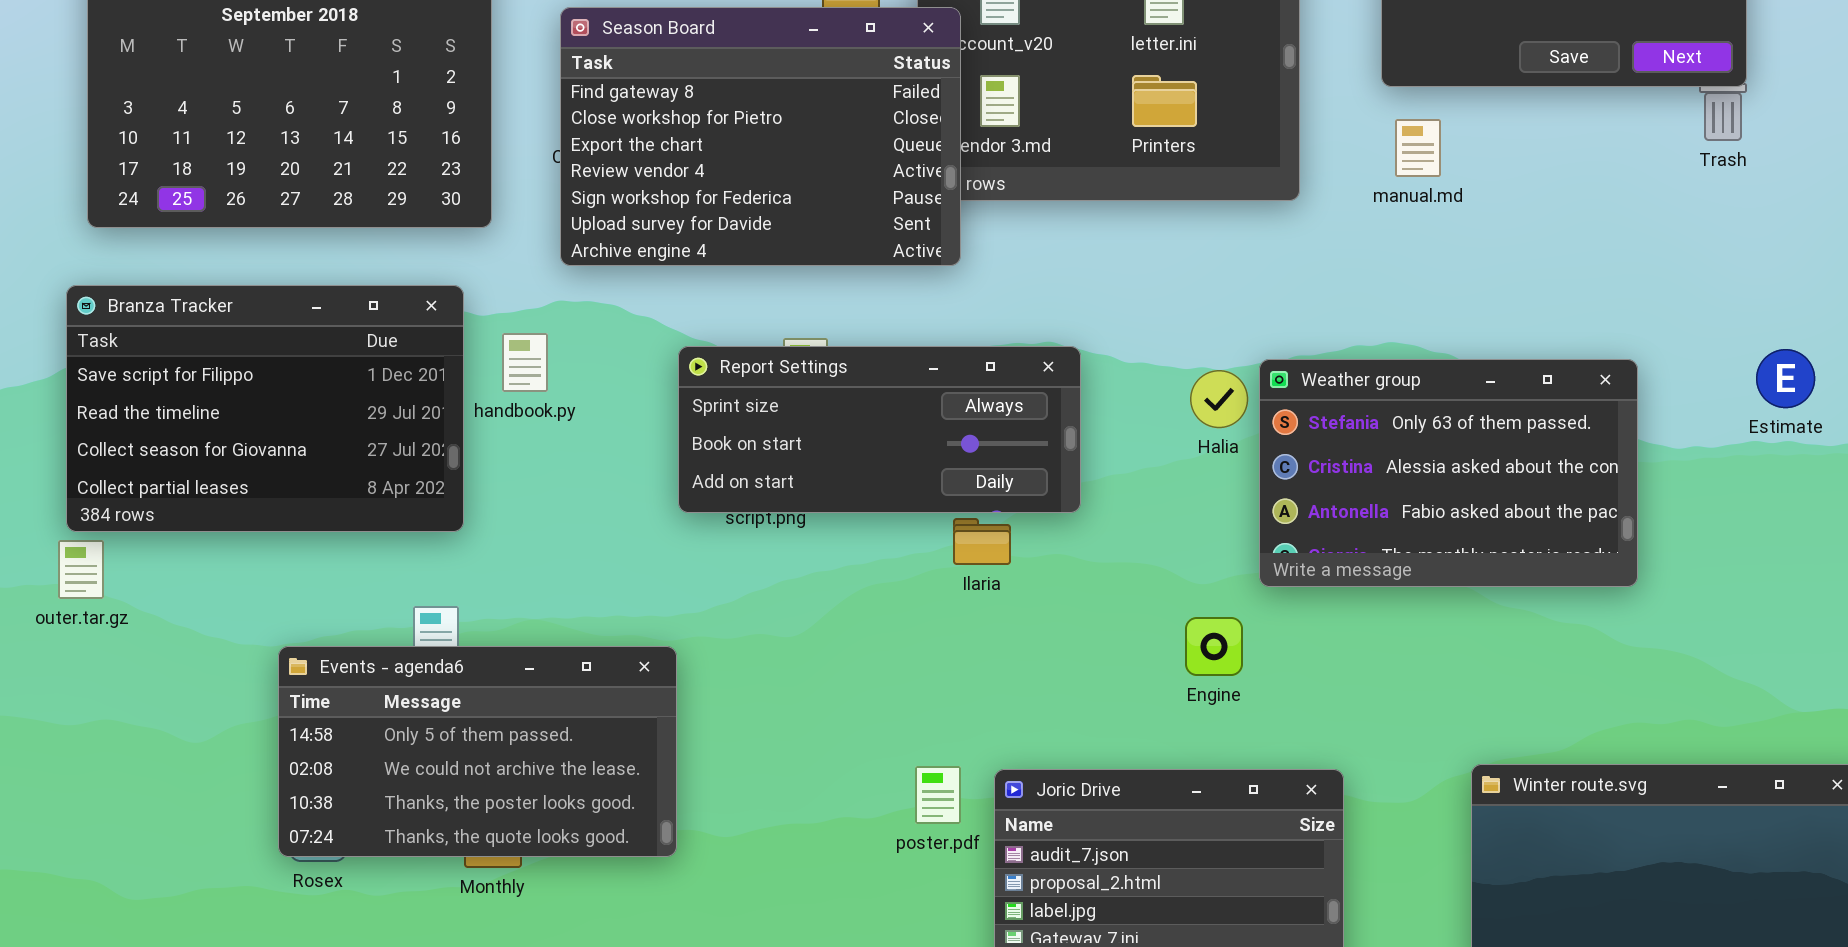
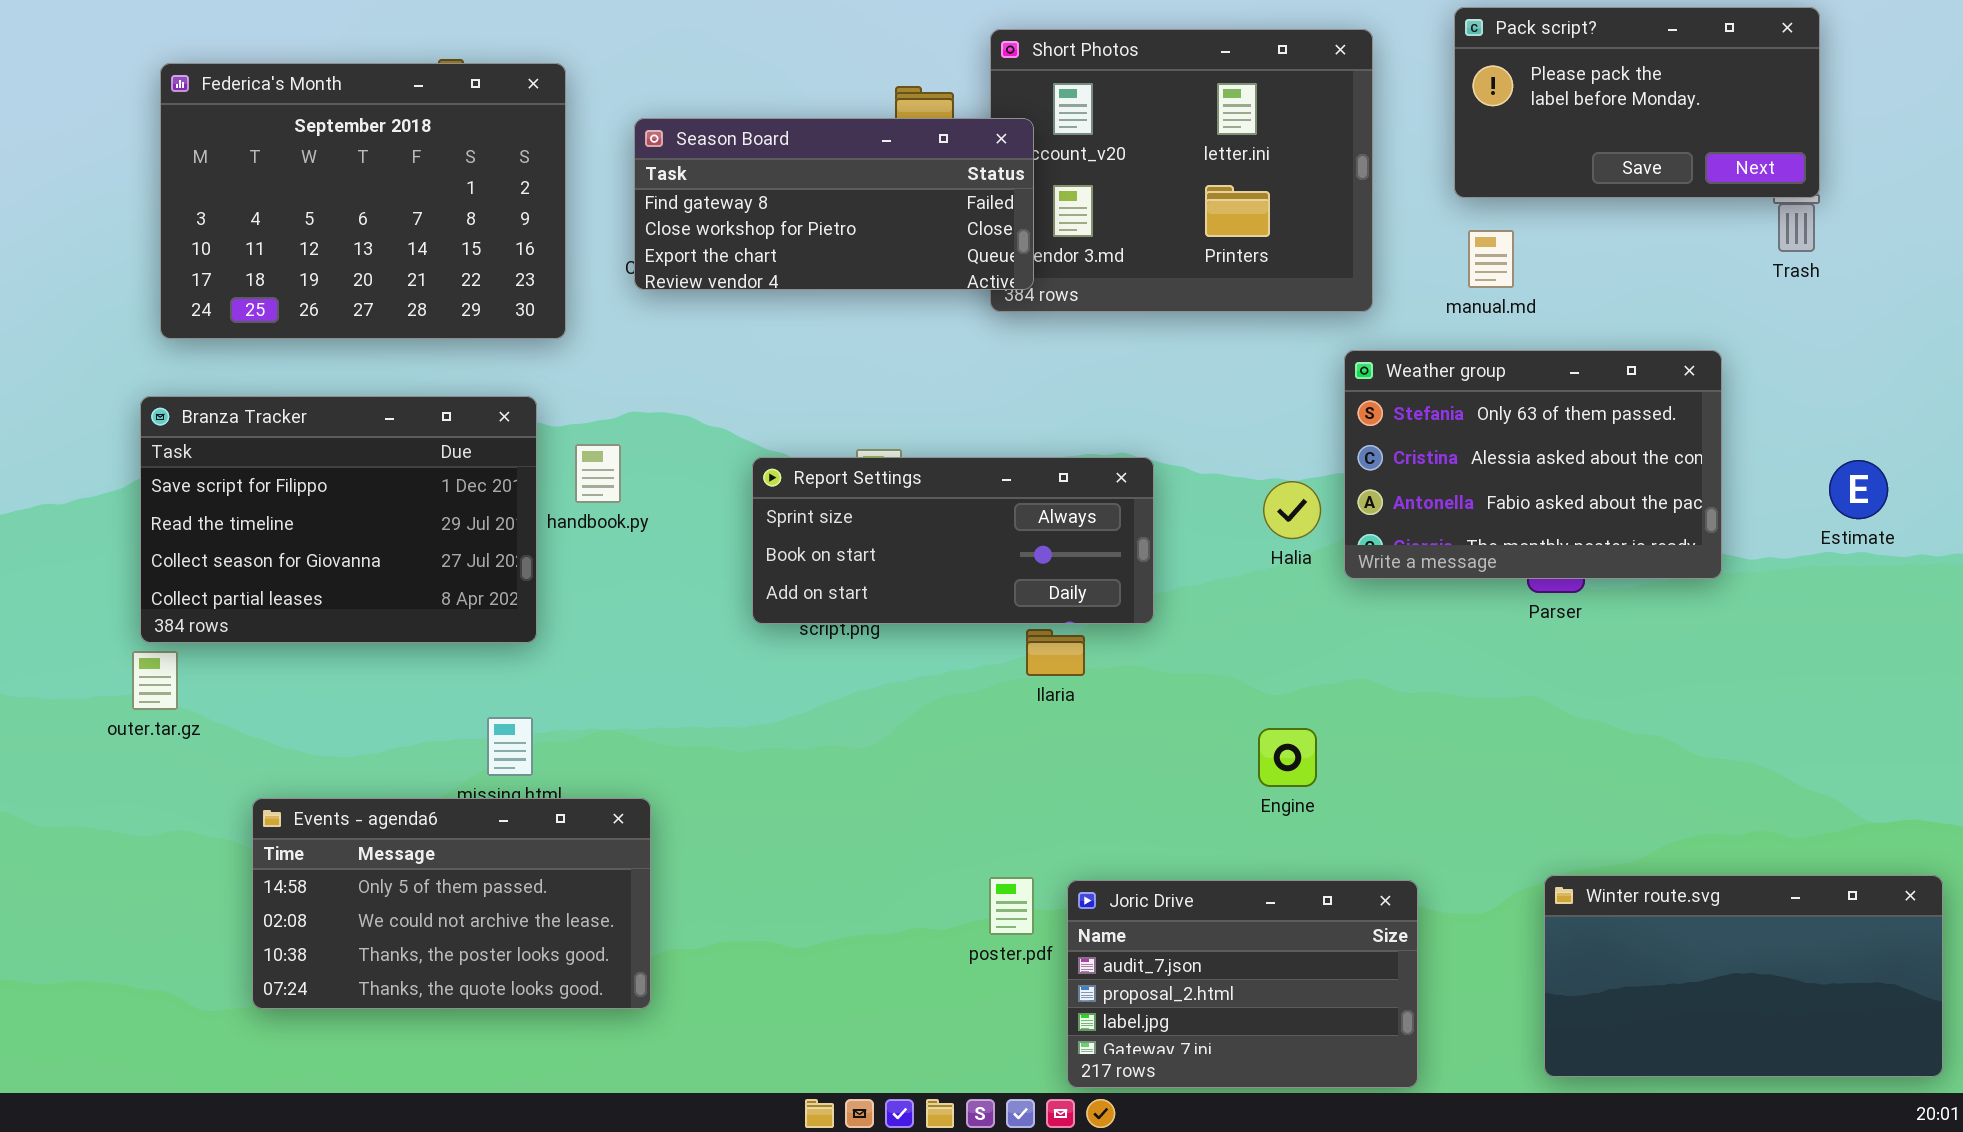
Season Board: [560,7,961,266] -> [634,118,1034,290], resized
Weather group: [1259,359,1638,587] -> [1344,350,1722,579], moved
Events - agenda6: [278,646,677,857] -> [252,798,651,1009], moved

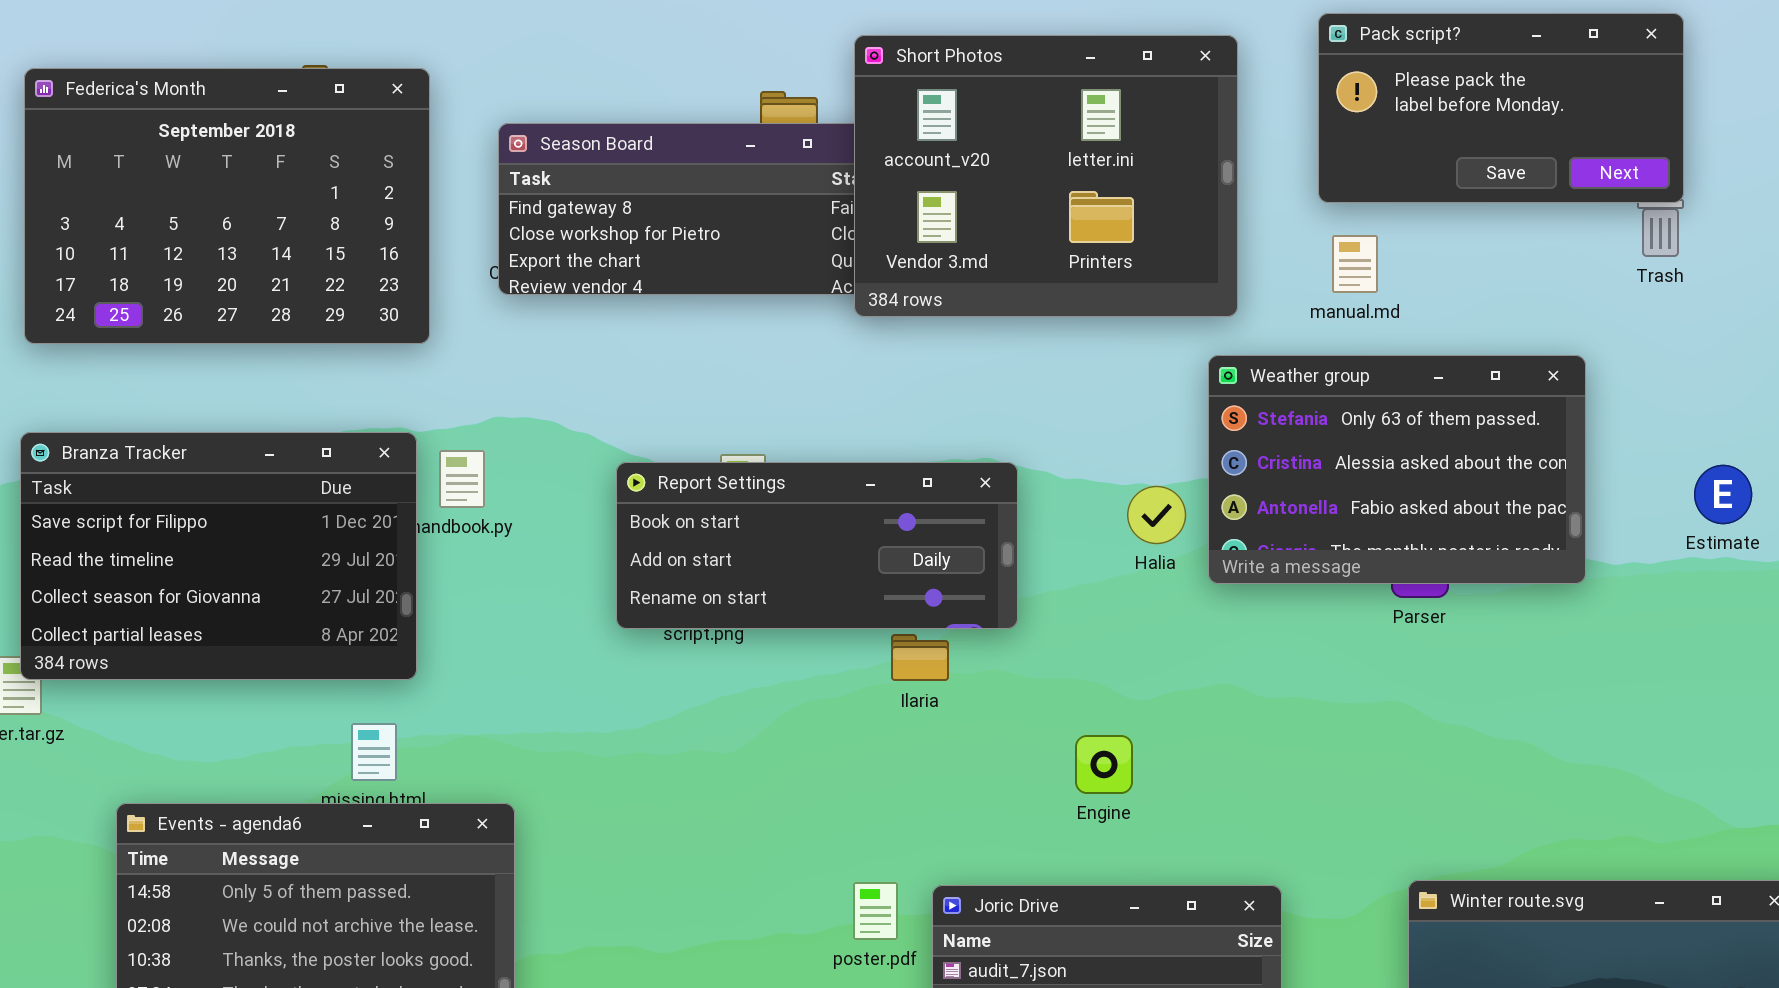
Short Photos: [990,29,1373,312] -> [854,35,1238,317], raised
Branza Tracker: [140,396,537,643] -> [20,432,417,680], moved
Report Settings: [752,457,1154,624] -> [616,462,1018,629], scrolled down 1 row
Engine: [1258,728,1317,787] -> [1075,735,1133,794], moved

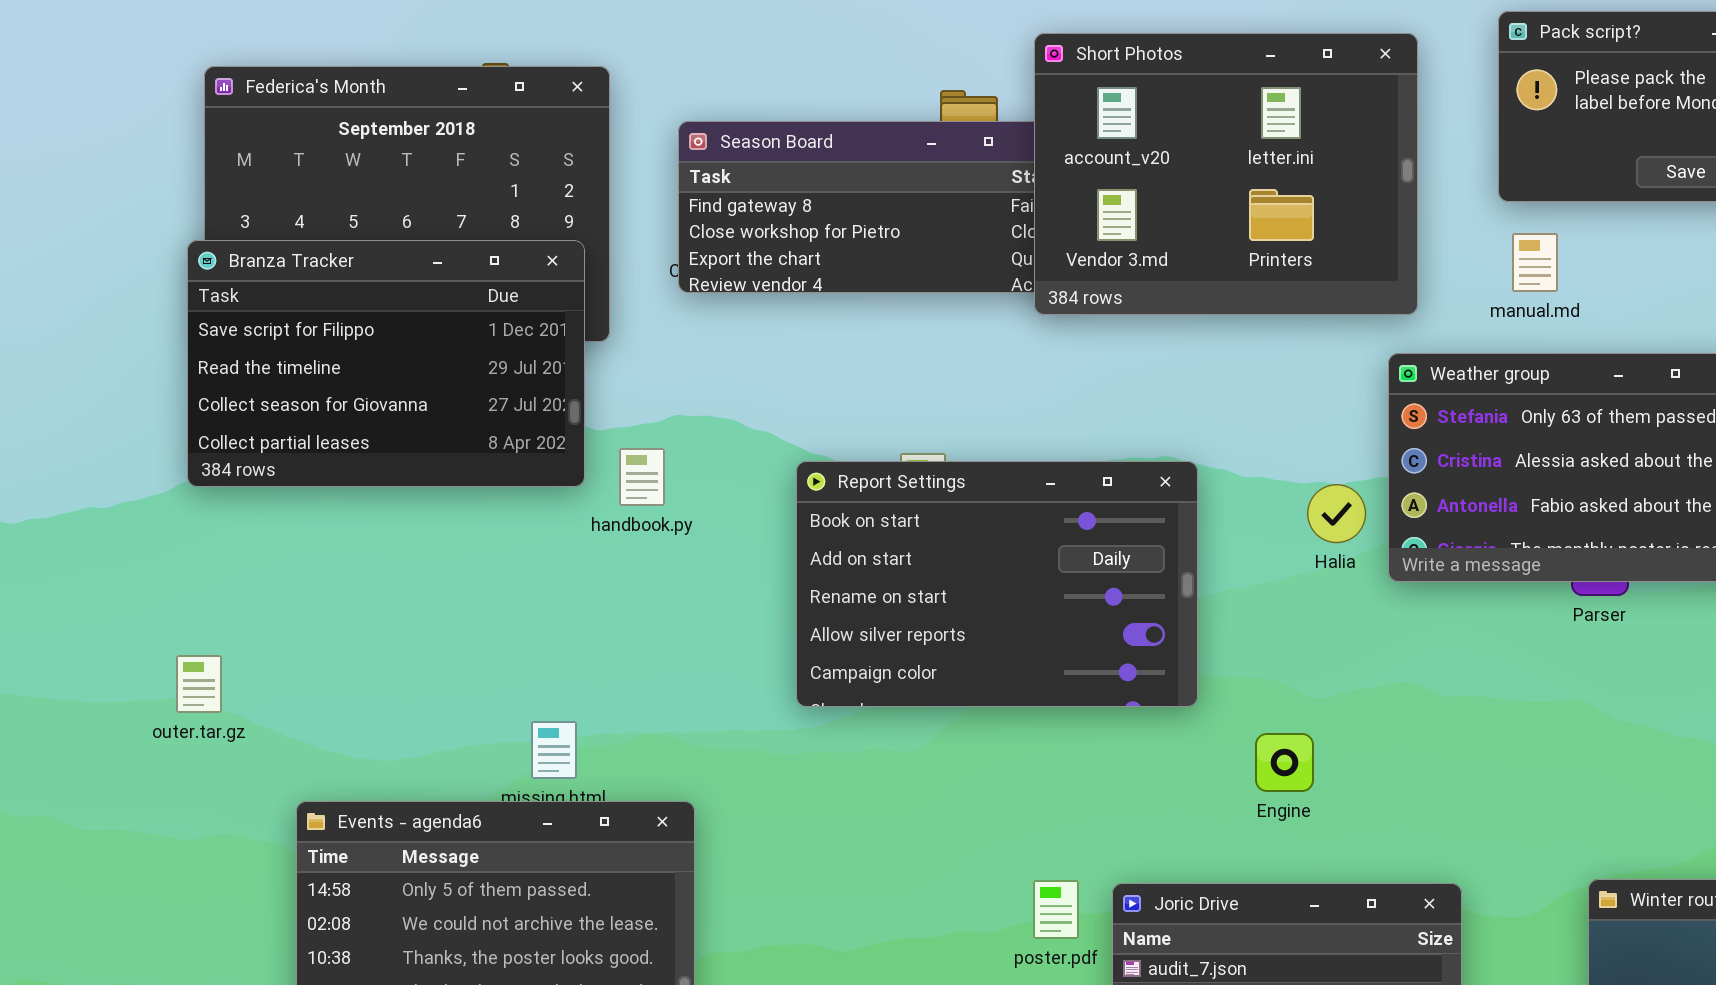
Branza Tracker: [20,432,417,680] -> [187,240,585,487], moved
Report Settings: [616,462,1018,629] -> [796,461,1198,707], resized

